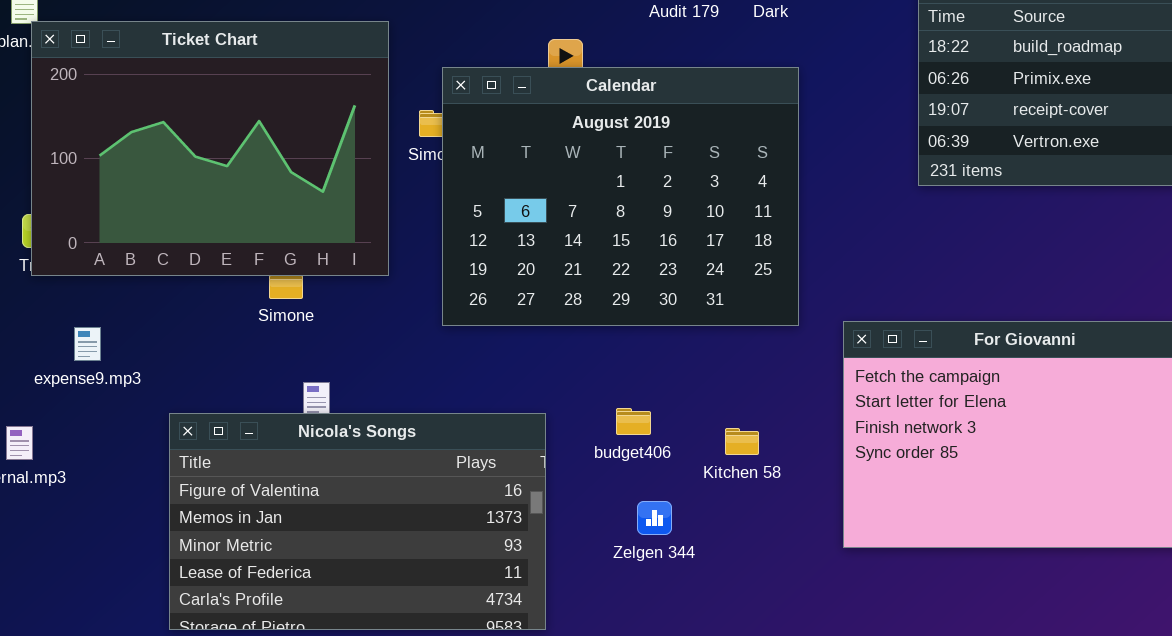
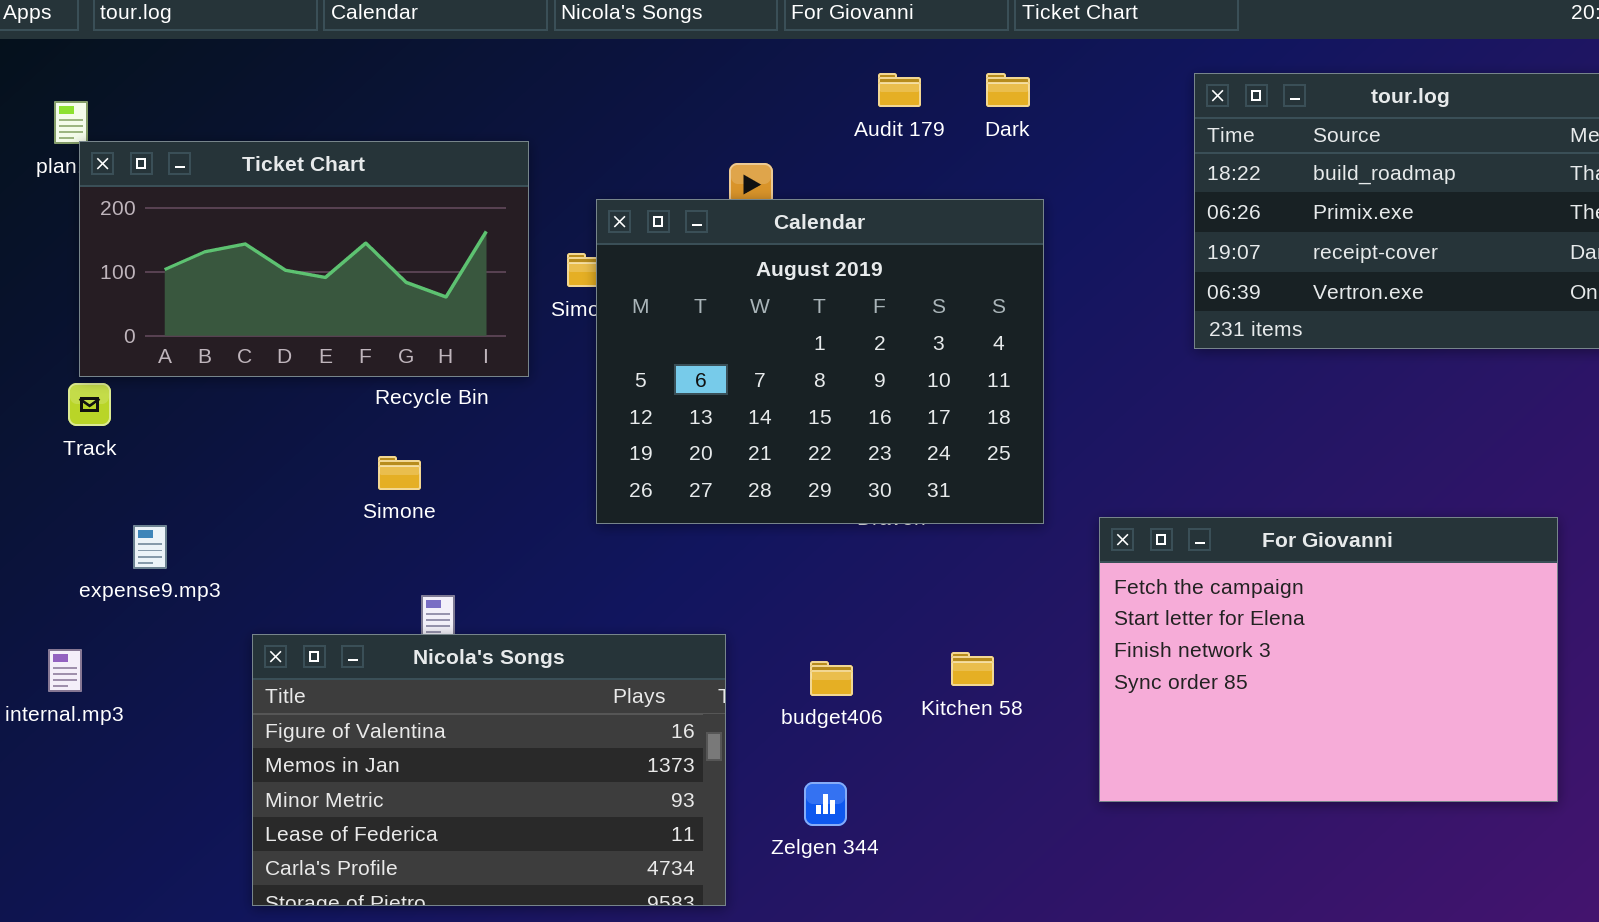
Ticket Chart: [31,21,389,276] -> [79,141,529,377], resized
budget406: [616,408,651,435] -> [810,661,853,696], moved
Zelgen 344: [637,501,672,535] -> [804,782,847,826], moved

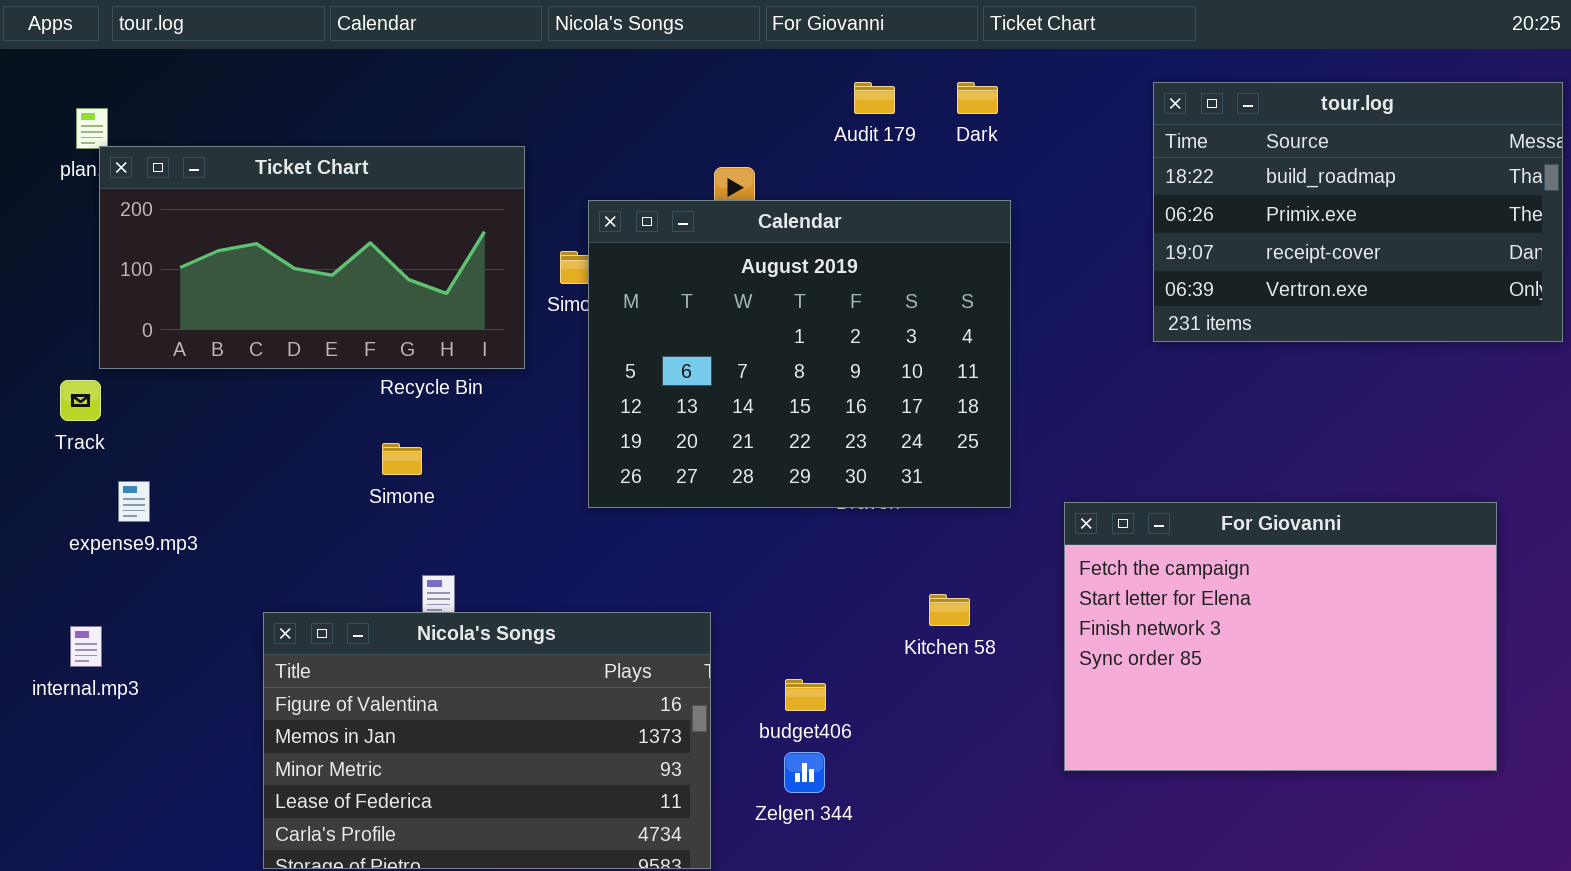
Track: [68,383,111,426] -> [60,380,101,421], moved
expense9.mp3: [133,525,167,569] -> [118,481,150,522], moved
Kitchen 58: [951,652,994,686] -> [929,594,970,626], moved
budget406: [810,661,853,696] -> [785,679,826,711], moved

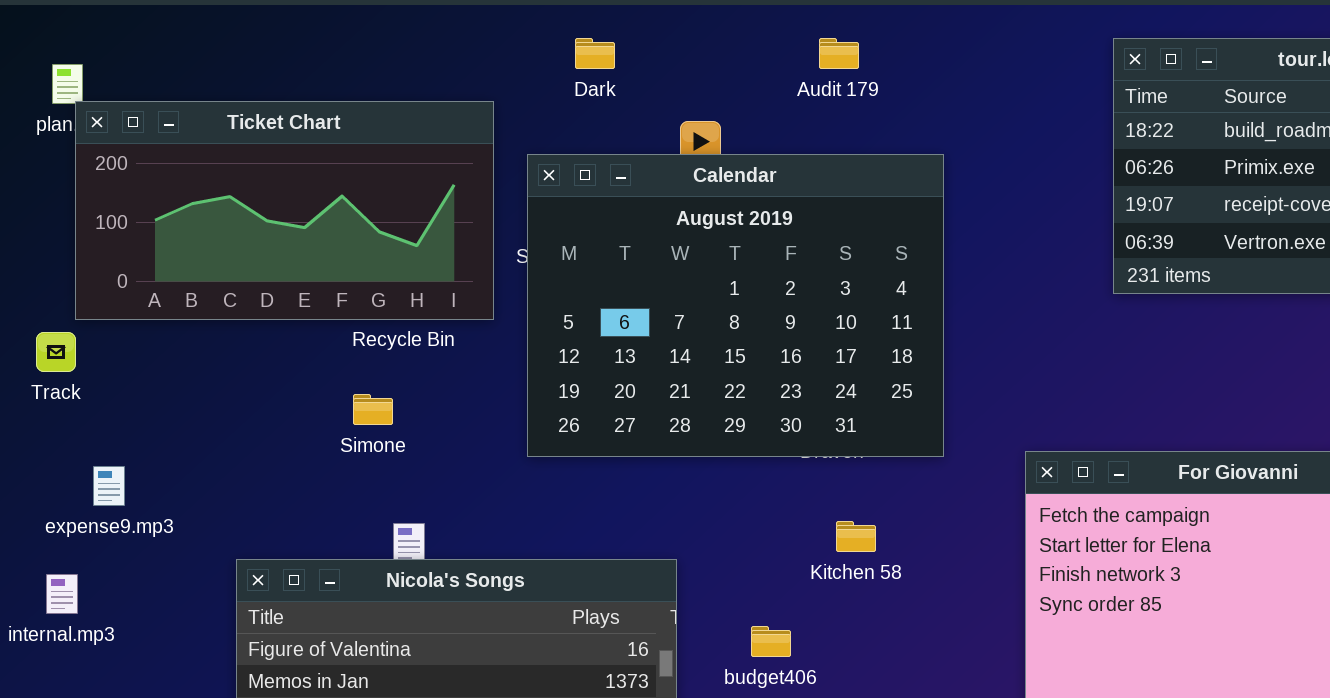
Dark: [957,82,998,114] -> [575,38,615,69], moved
Calendar: [588,200,1011,508] -> [527,154,944,457], moved
expense9.mp3: [118,481,150,522] -> [93,466,125,506], moved
Kitchen 58: [929,594,970,626] -> [836,521,876,552], moved

